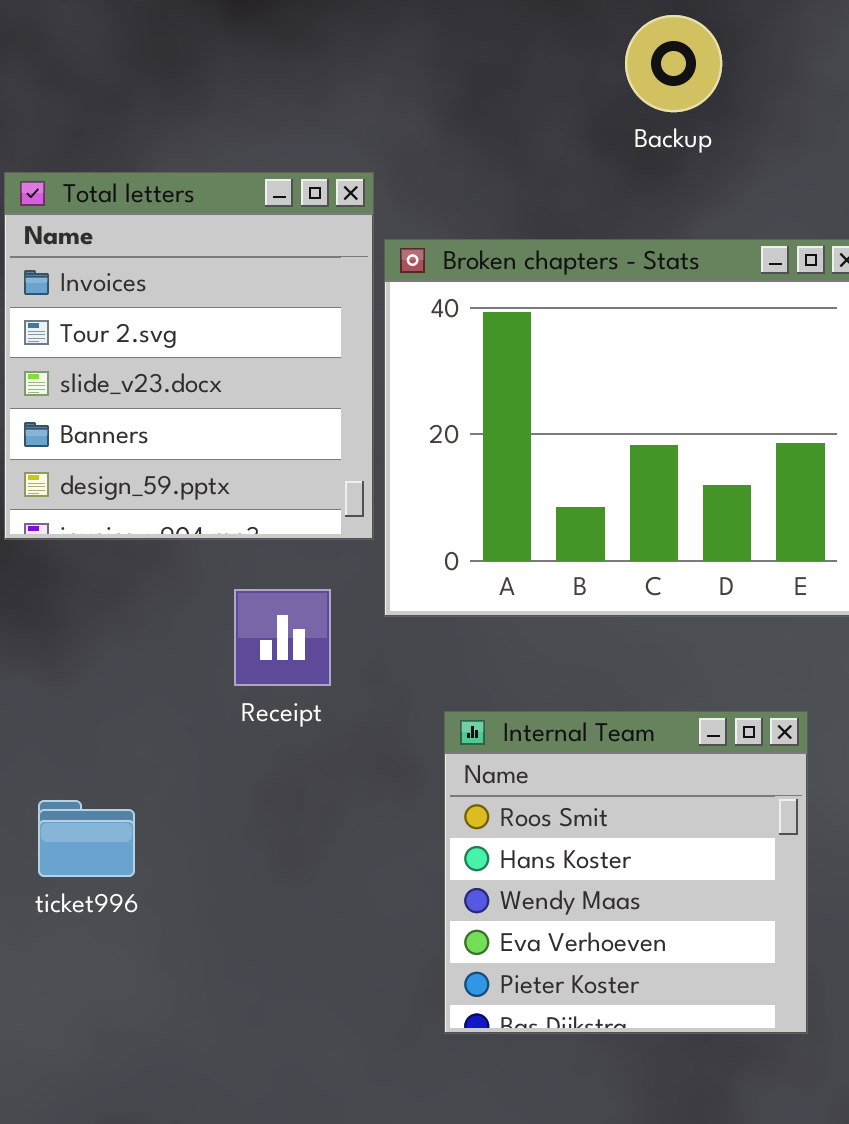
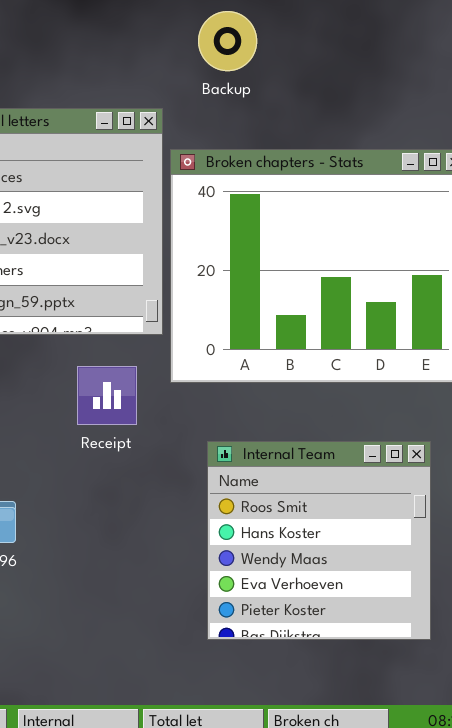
Backup: [625,15,722,112] -> [198,11,257,71], moved

